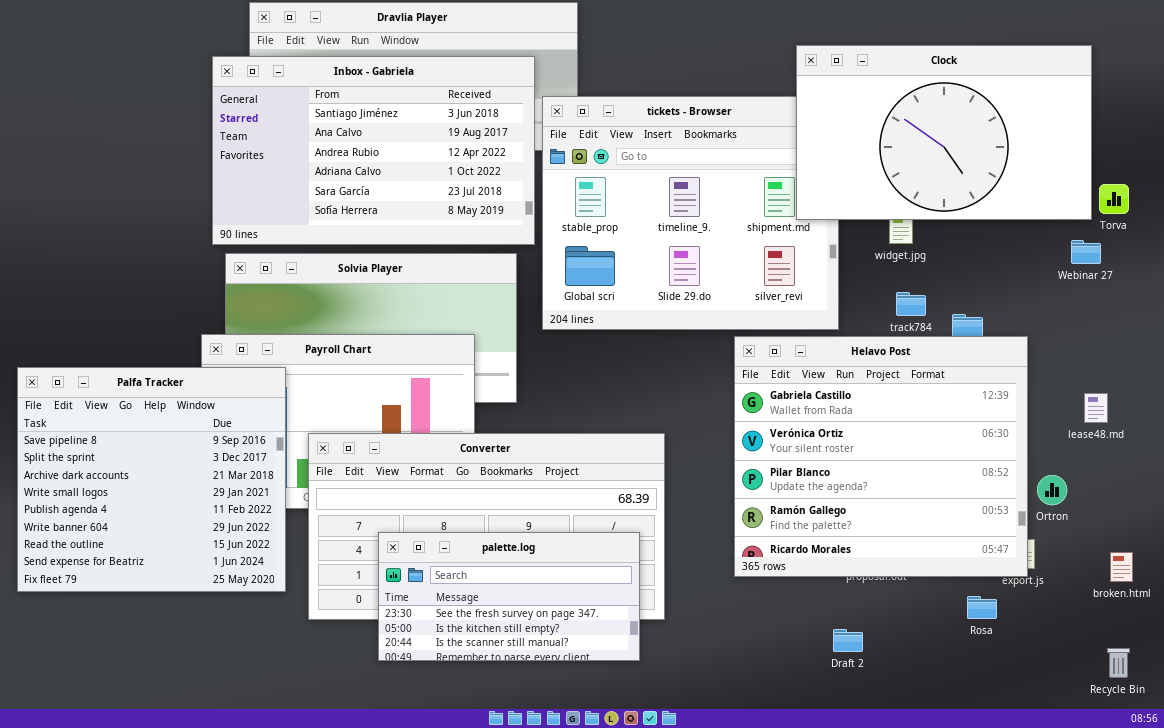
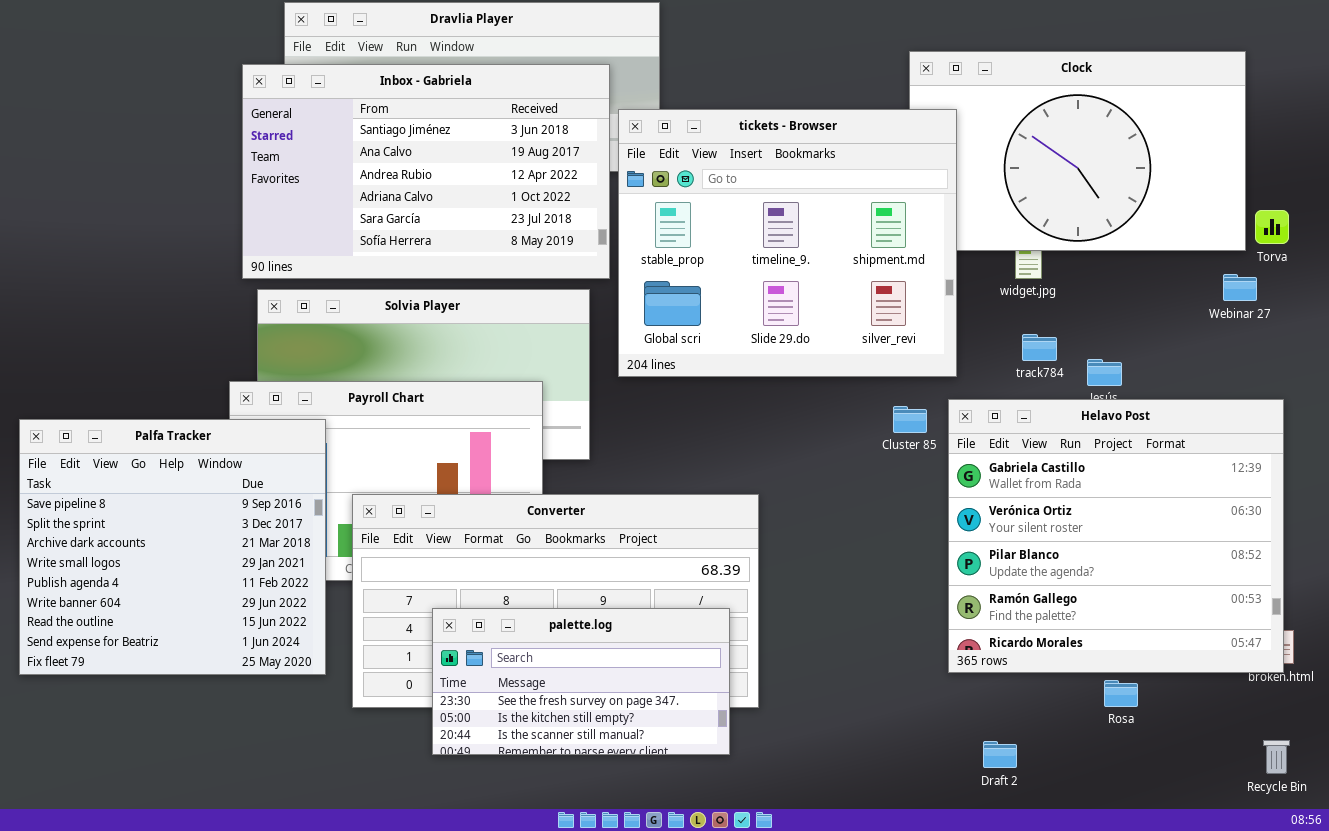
tickets - Browser: [542,96,839,330] -> [618,109,957,377], raised
Helavo Post: [734,336,1028,577] -> [948,399,1284,673], moved
Draft 2: [833,629,863,652] -> [983,741,1017,768], moved

